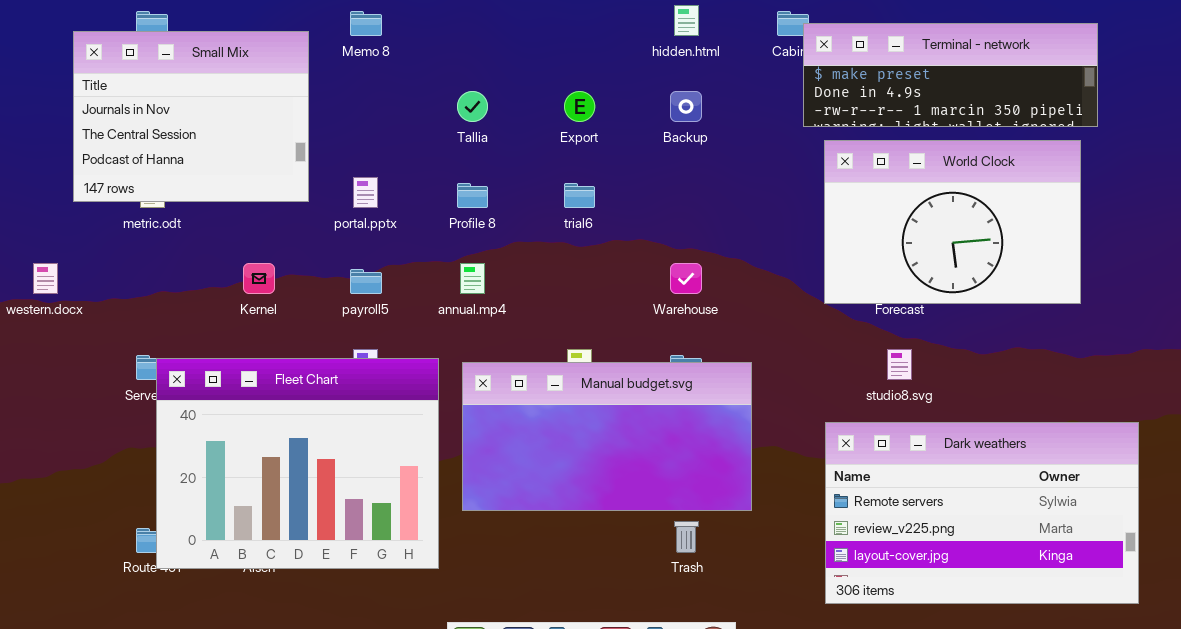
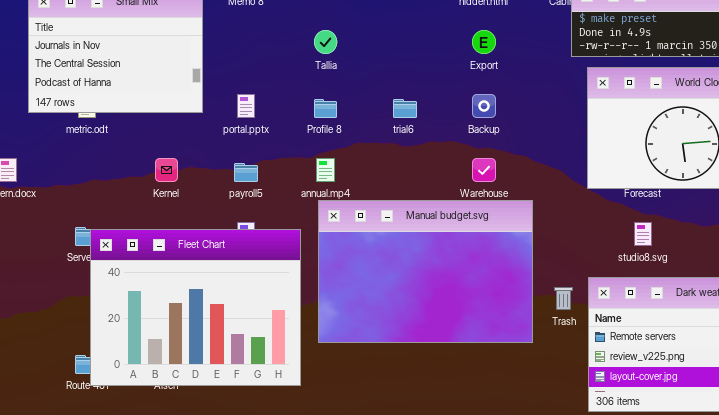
Export: [564,91,595,122] -> [472,30,496,54], moved
Backup: [670,91,702,122] -> [472,94,496,118], moved
Manual budget.svg: [462,362,752,511] -> [318,200,533,343], resized
Trash: [674,521,699,553] -> [554,287,573,310], moved

